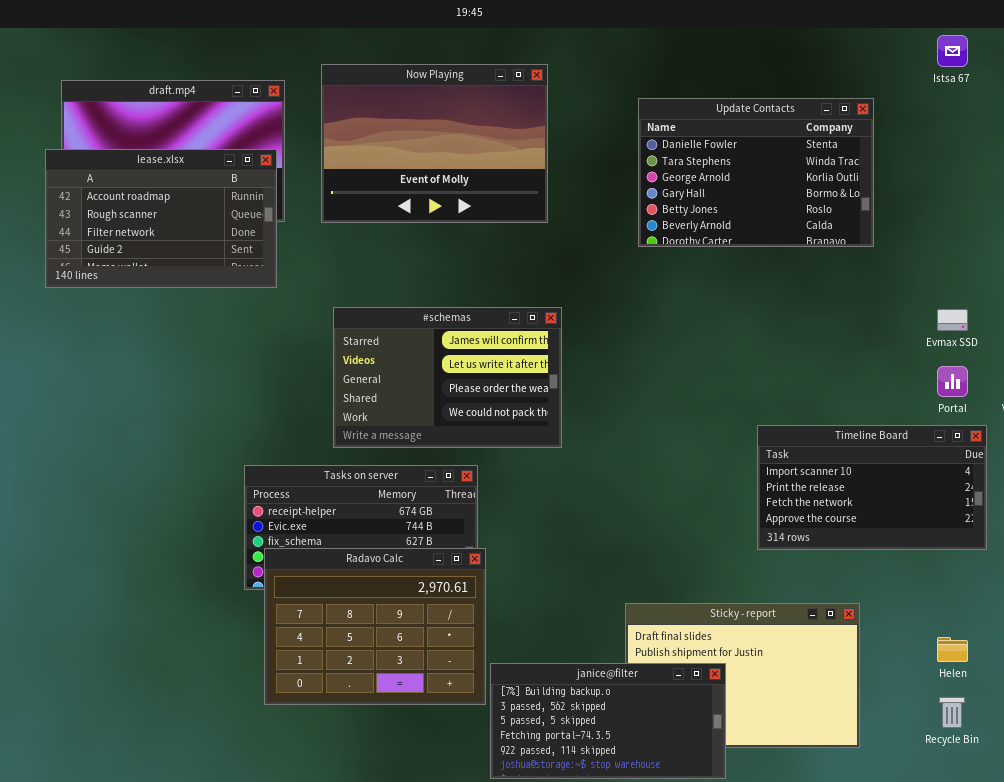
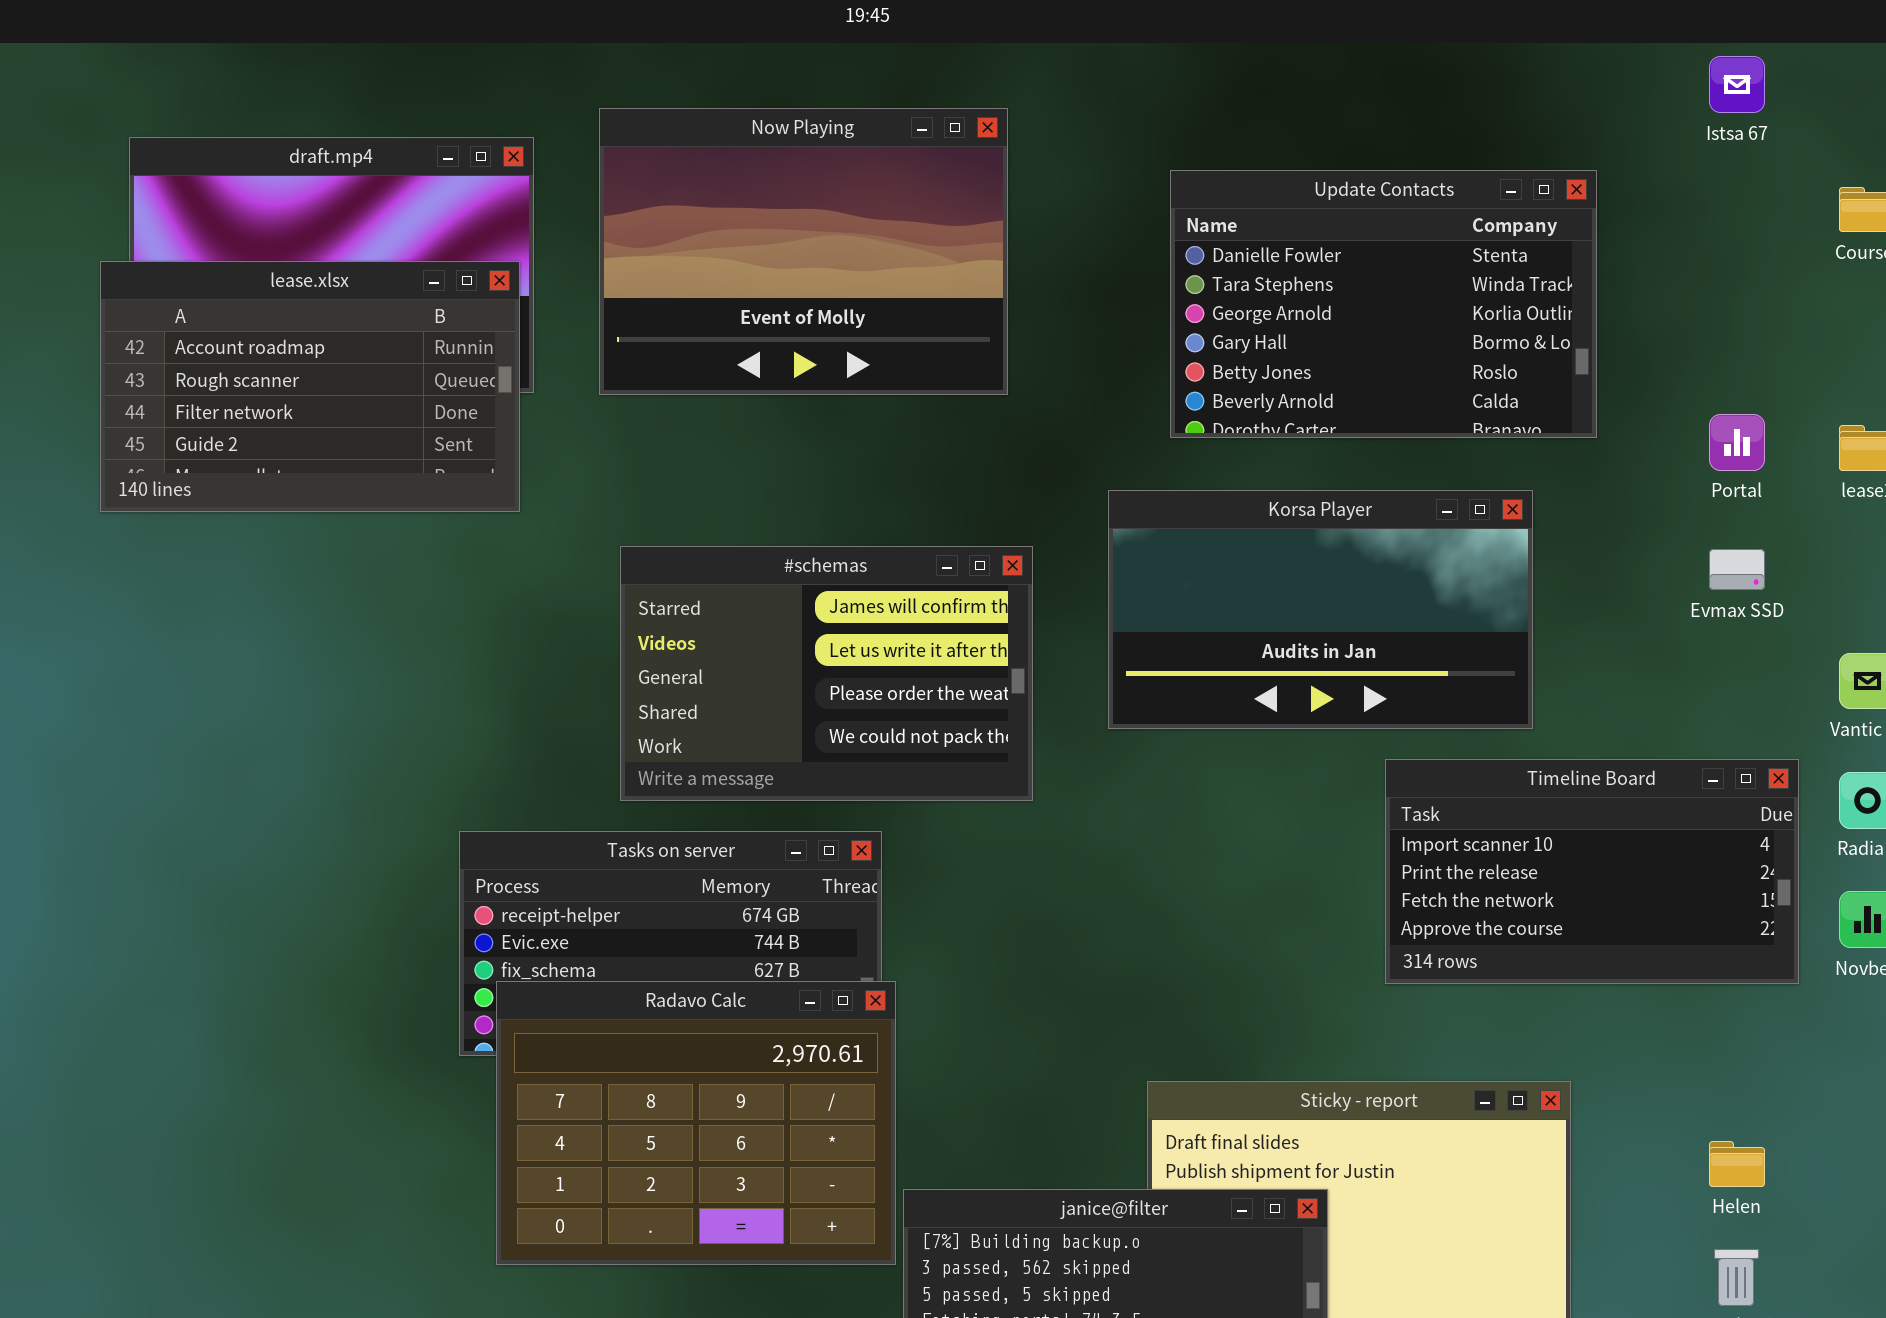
Korsa Player: none -> [1108,490,1533,729], opened
Portal: [937,366,968,397] -> [1709,414,1765,471], moved

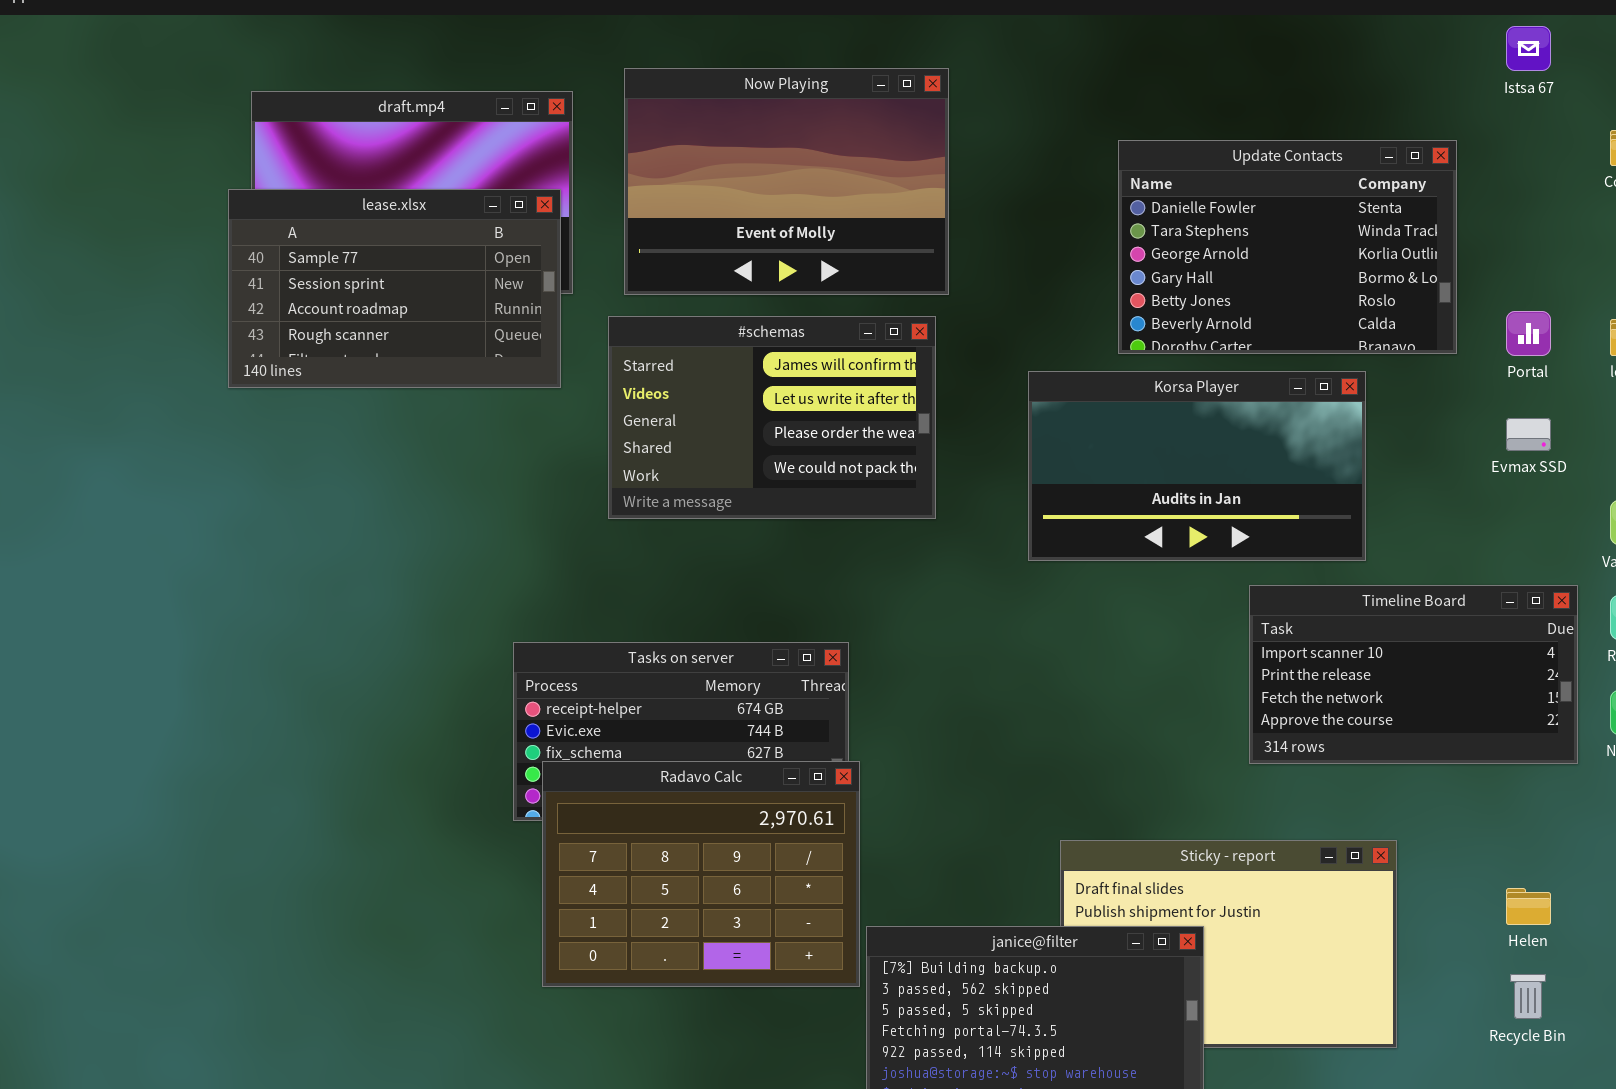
Update Contacts: [1170,170,1597,438] -> [1118,140,1457,354], moved
lease.xlsx: [100,261,520,512] -> [228,189,561,388], scrolled up 2 rows
#schemas: [620,546,1033,801] -> [608,316,936,519], moved

